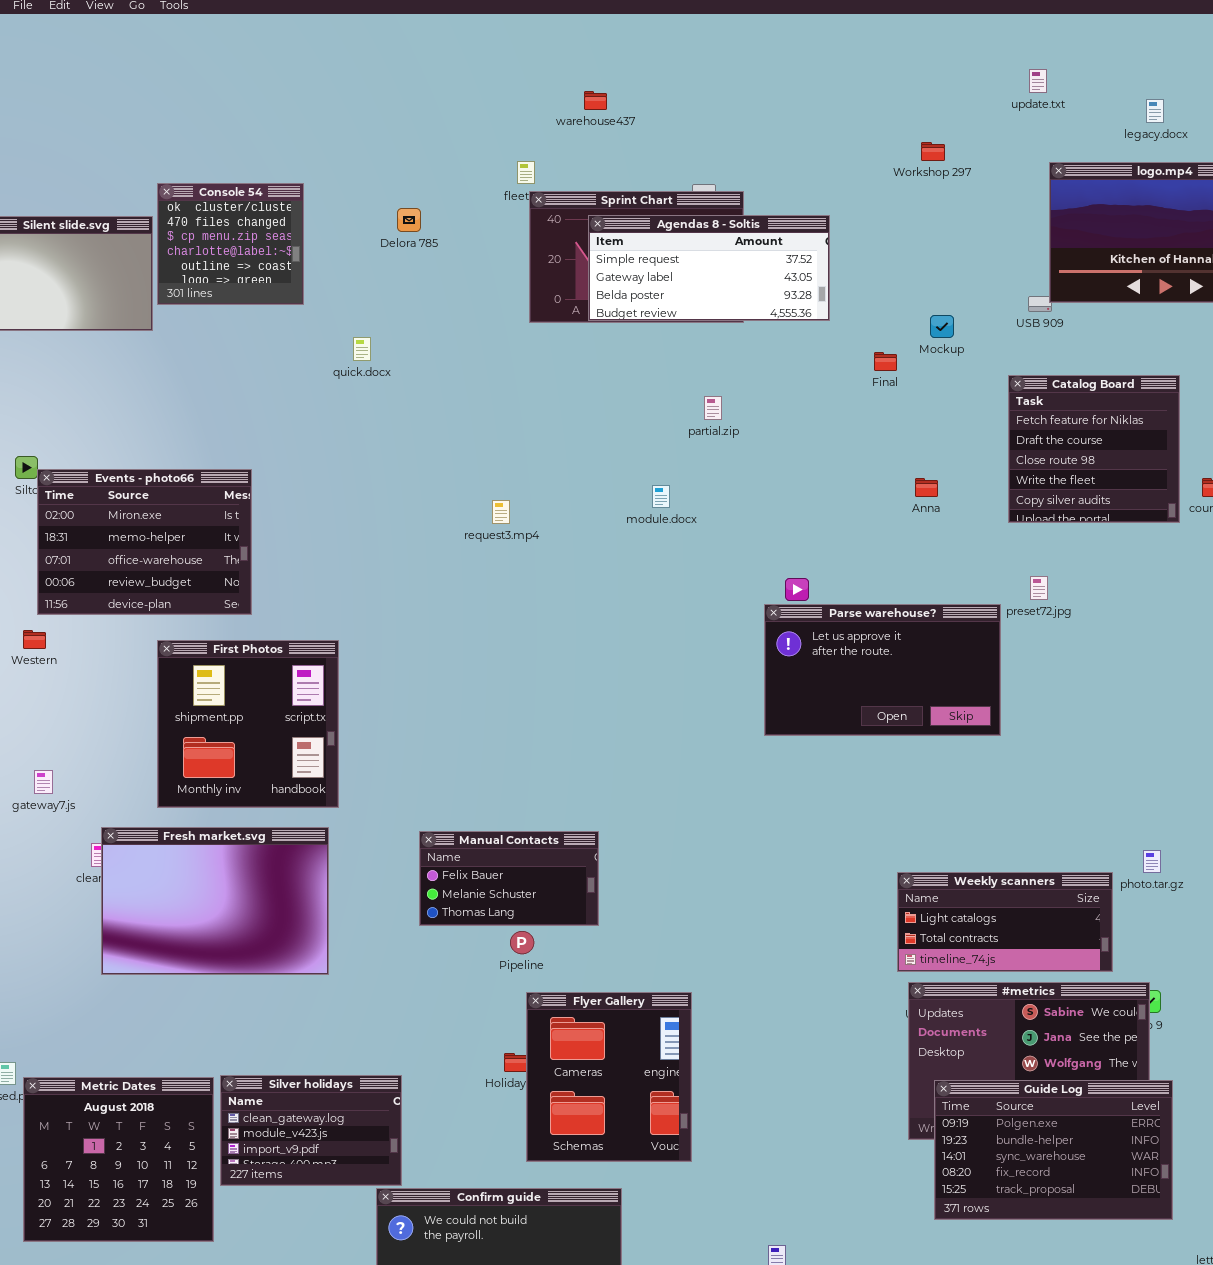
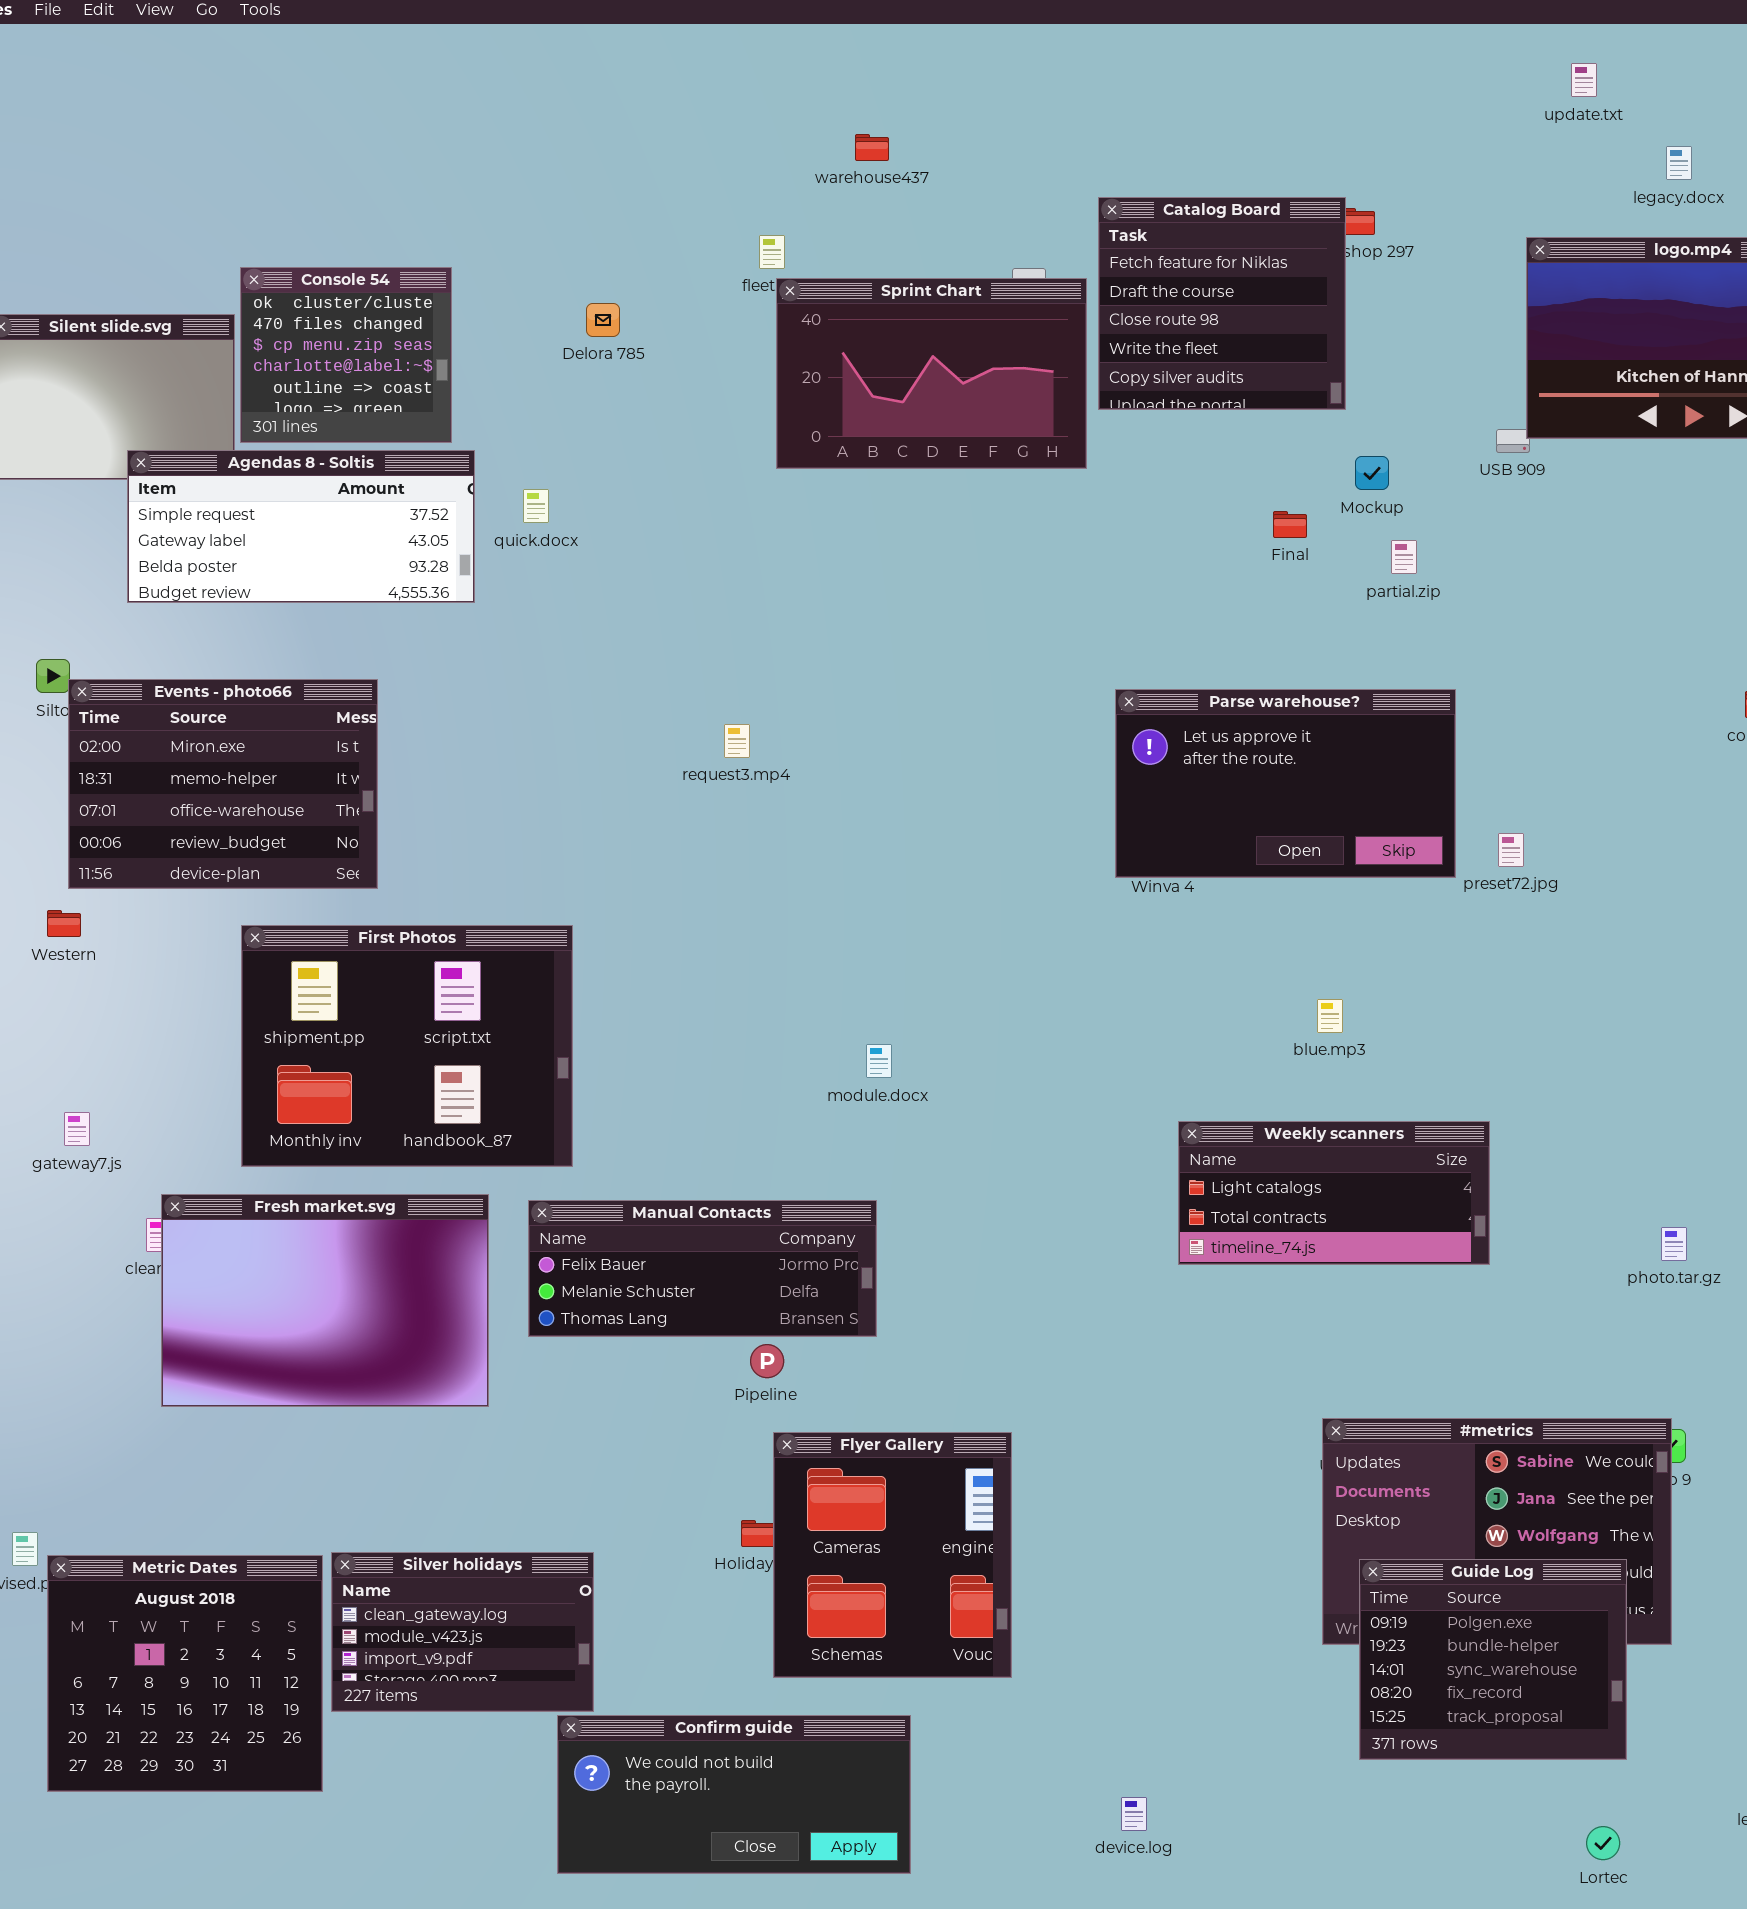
update.txt: [1029,69,1047,93] -> [1571,63,1597,97], moved
Agendas 8 - Soltis: [588,215,830,321] -> [127,450,475,603], moved
Catalog Board: [1008,375,1180,523] -> [1098,197,1346,410], moved
partial.zip: [704,396,722,420] -> [1391,540,1417,574], moved
module.docx: [652,485,670,508] -> [866,1044,892,1078], moved
Parse warehouse?: [764,604,1001,736] -> [1115,689,1456,878], moved
First Photos: [157,640,339,808] -> [241,925,573,1167], resized
Manual Contacts: [419,831,599,926] -> [528,1200,877,1337], resized
Weekly scanners: [897,872,1113,972] -> [1178,1121,1490,1265], moved
Guide Log: [934,1080,1173,1220] -> [1359,1559,1627,1760], resized

